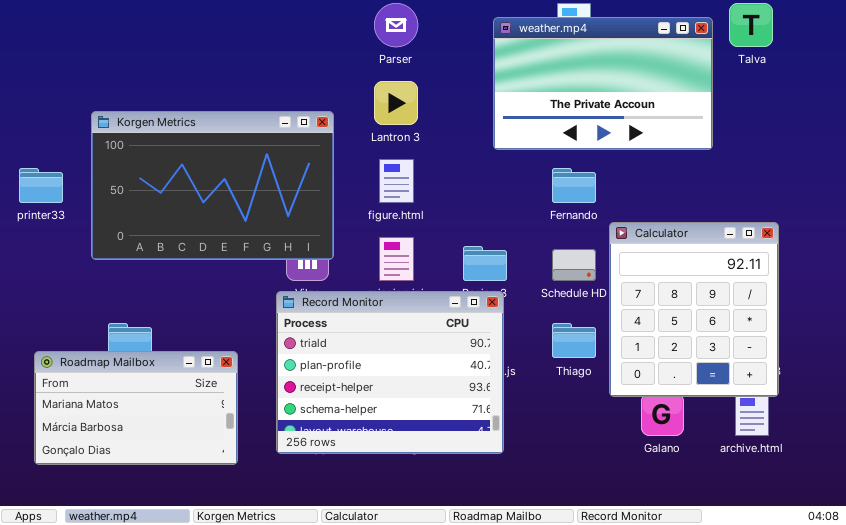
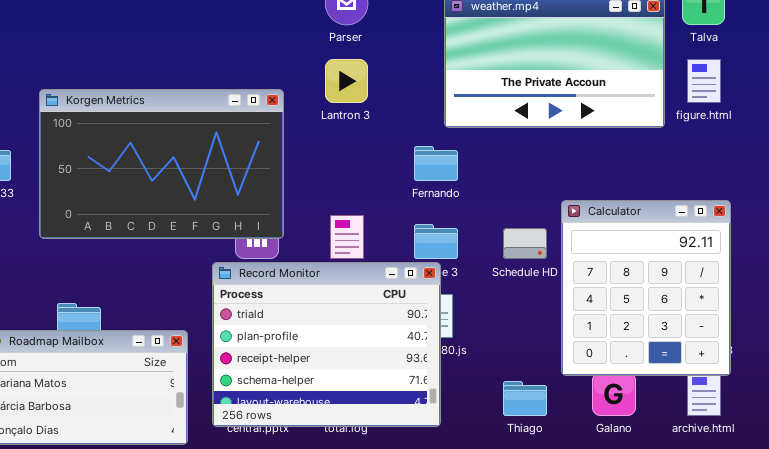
figure.html: [379,159,414,203] -> [687,59,721,103], moved
Fernando: [552,168,596,203] -> [414,146,458,181], moved
Record Monitor: [276,291,504,454] -> [212,262,441,427], moved
Thiago: [552,323,596,358] -> [503,381,547,416], moved

